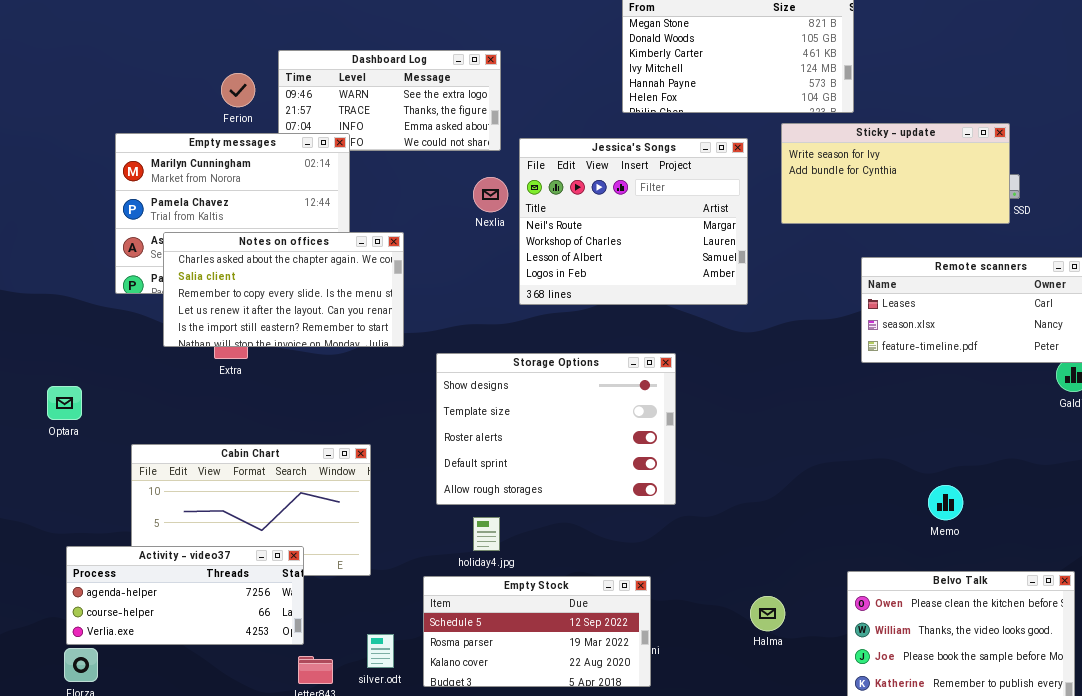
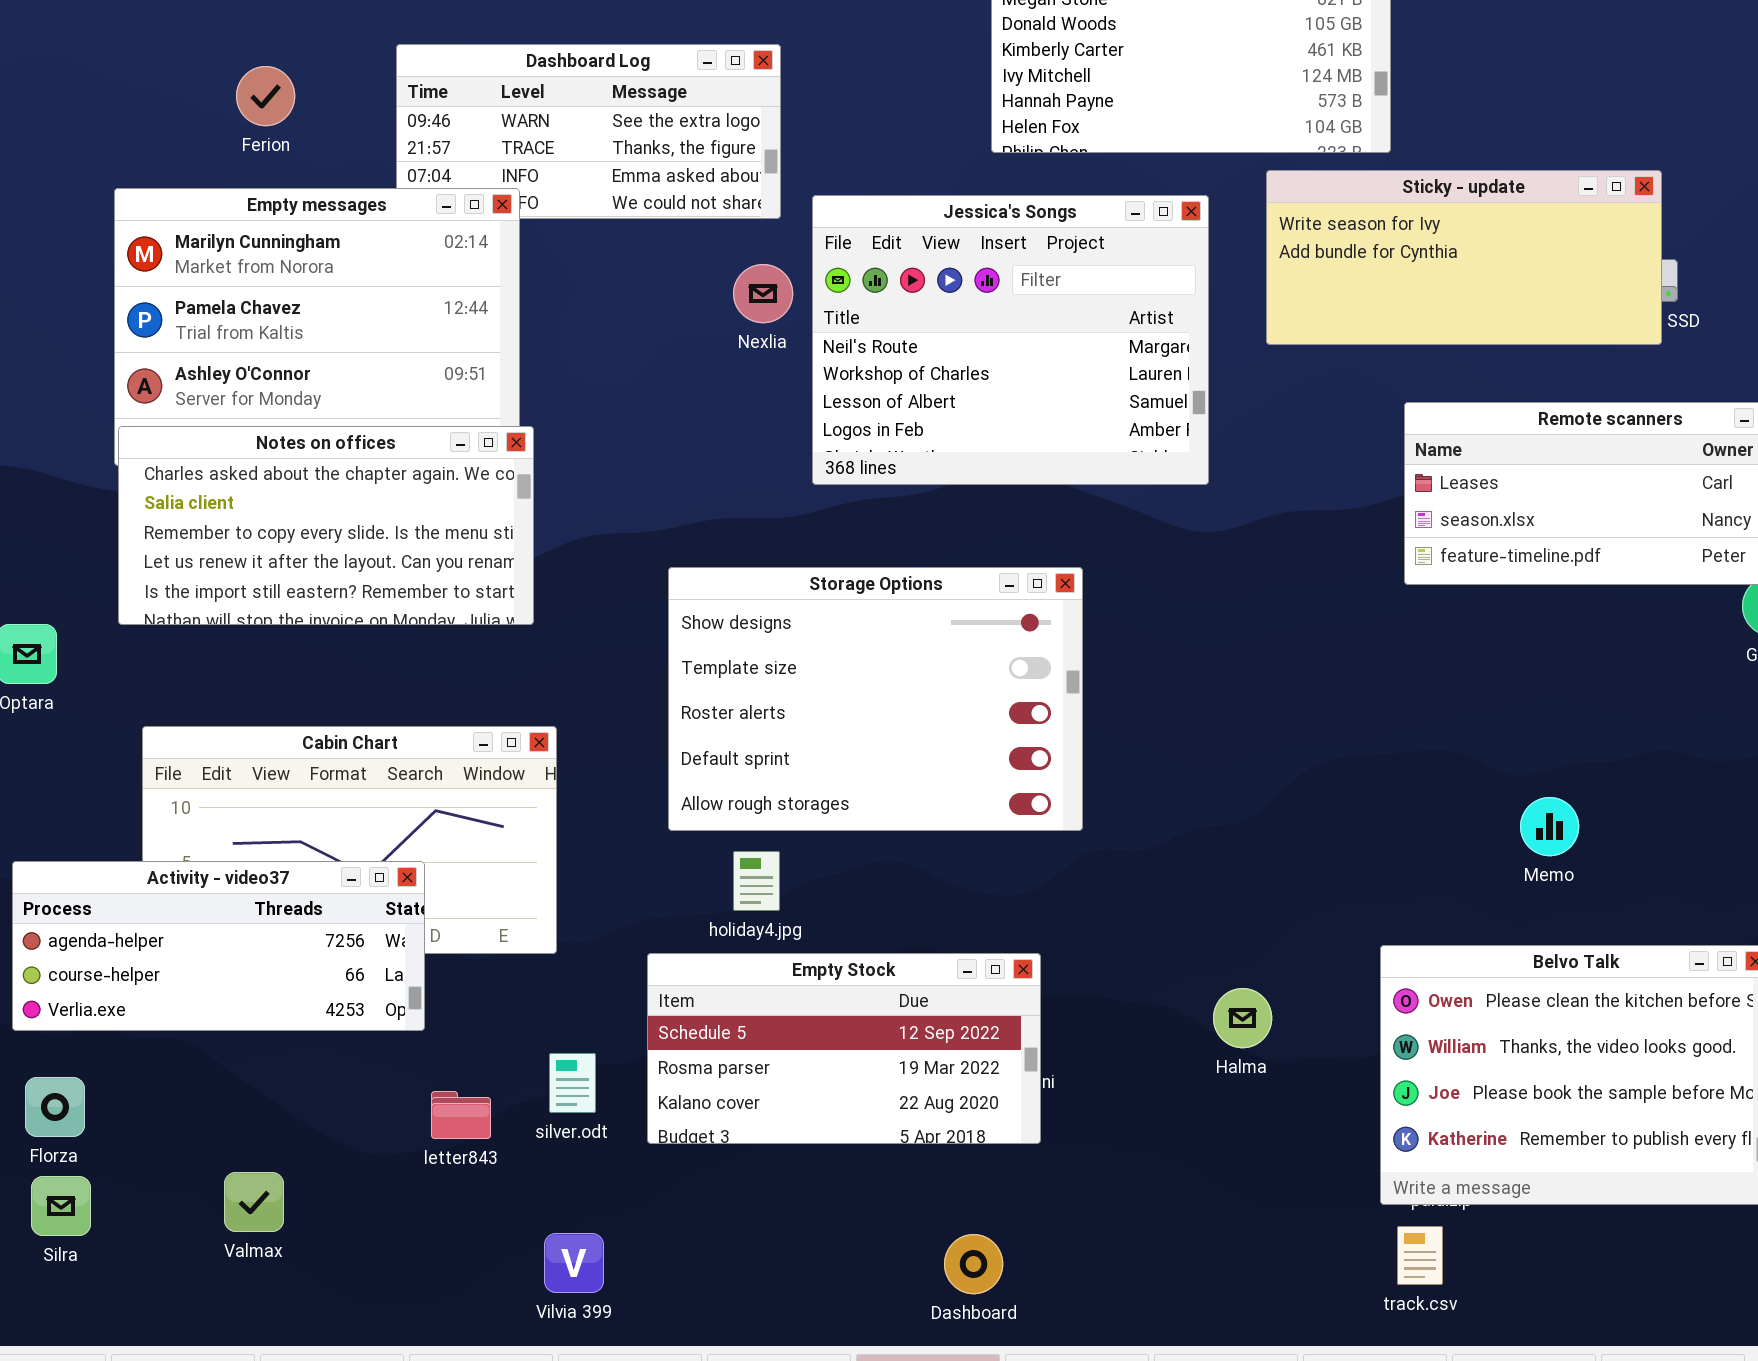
Ferion: [221,73,255,107] -> [236,66,295,126], moved
Notes on offices: [163,232,404,347] -> [118,426,534,625], moved
Activity - video37: [66,546,304,645] -> [12,861,425,1031], moved

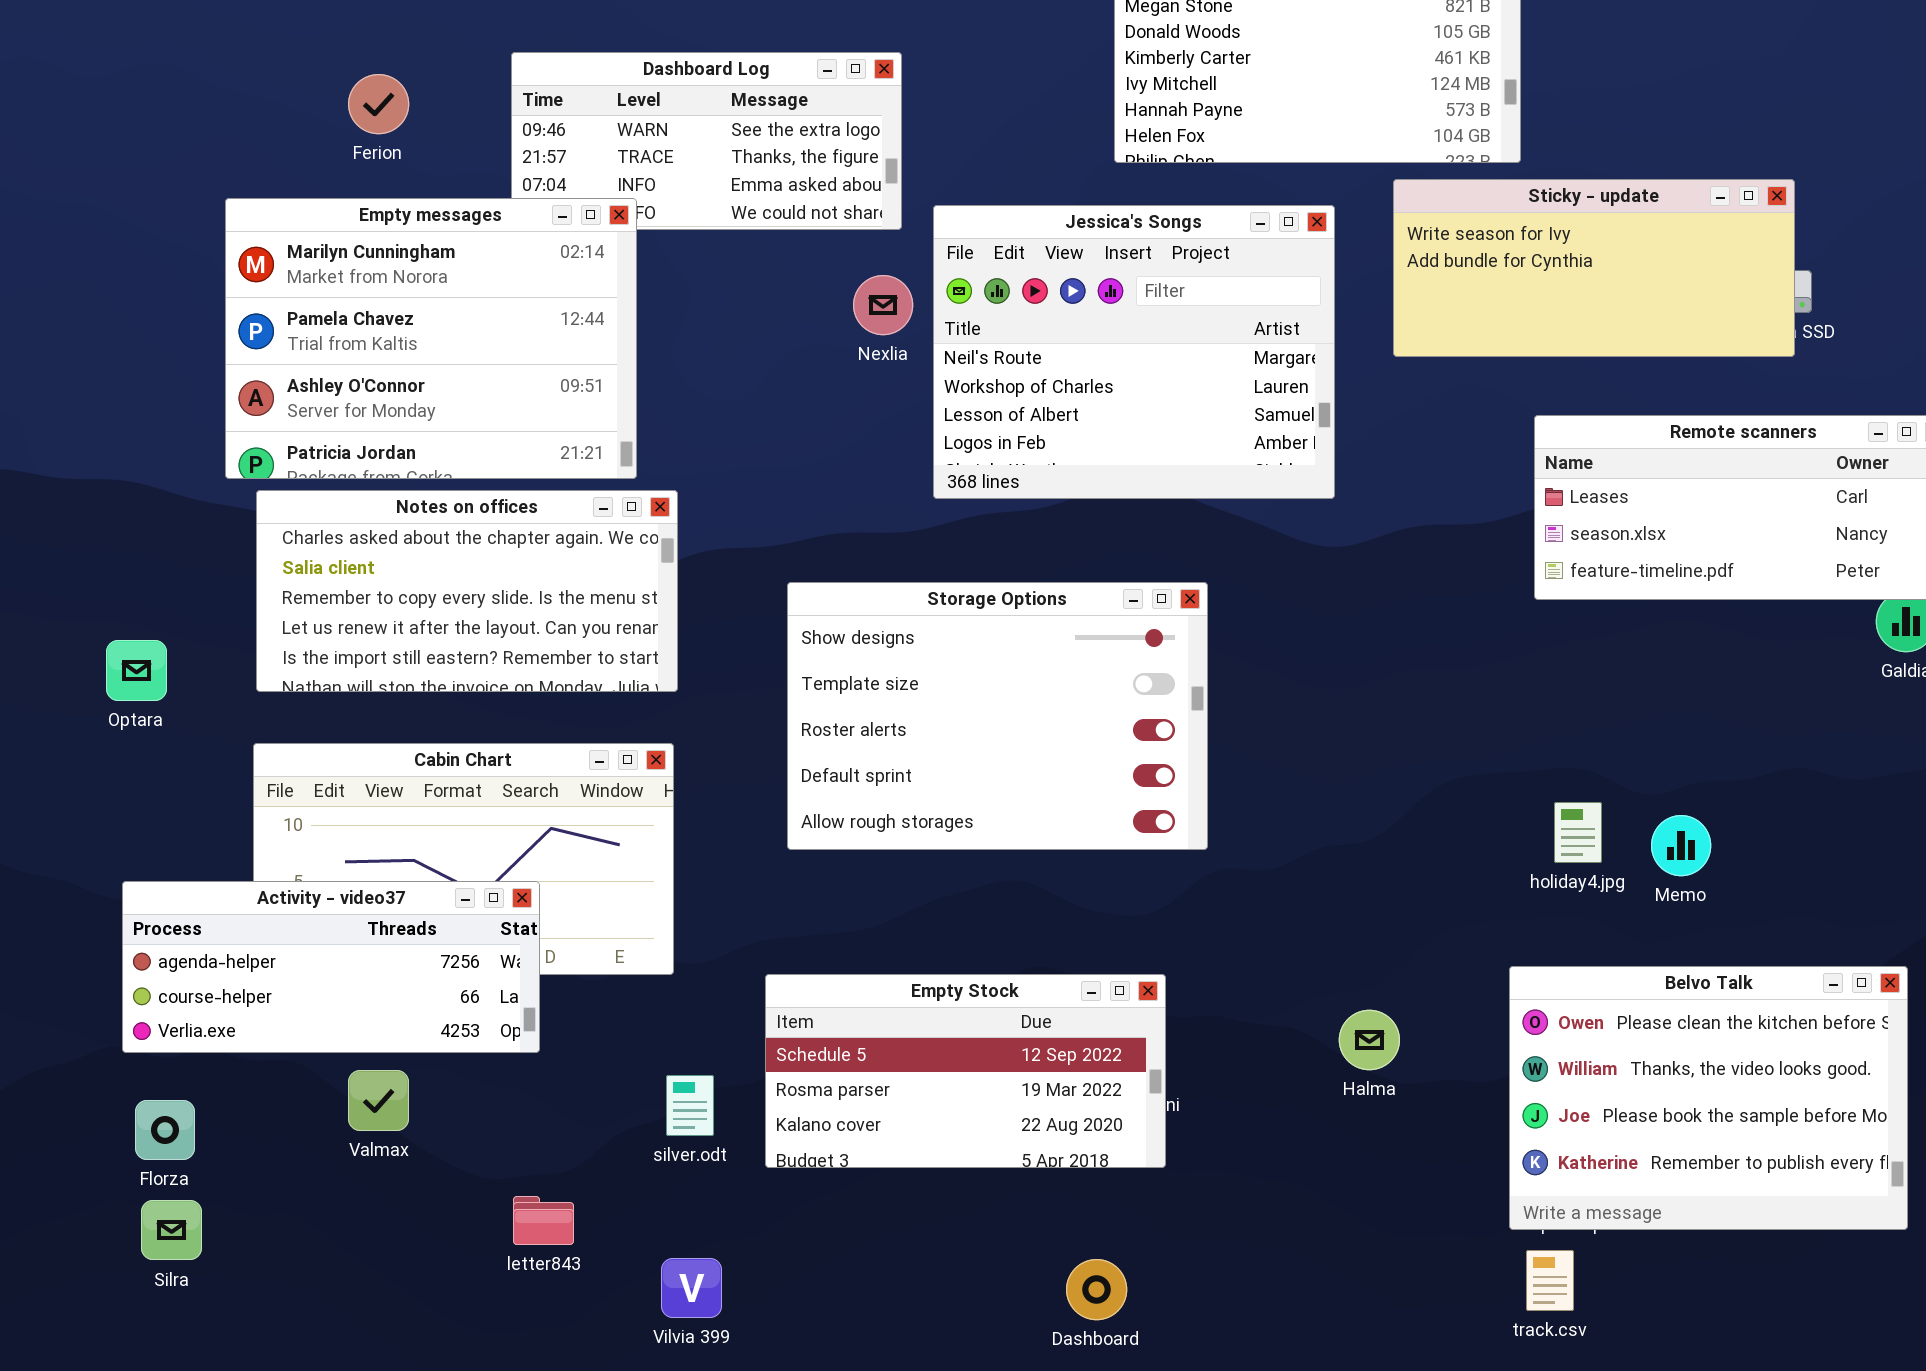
Notes on offices: [118,426,534,625] -> [256,490,678,692], moved
holiday4.jpg: [733,851,780,911] -> [1554,802,1602,863], moved
letter843: [431,1091,491,1139] -> [513,1196,574,1245], moved
Valmax: [224,1172,284,1232] -> [348,1070,409,1131], moved

